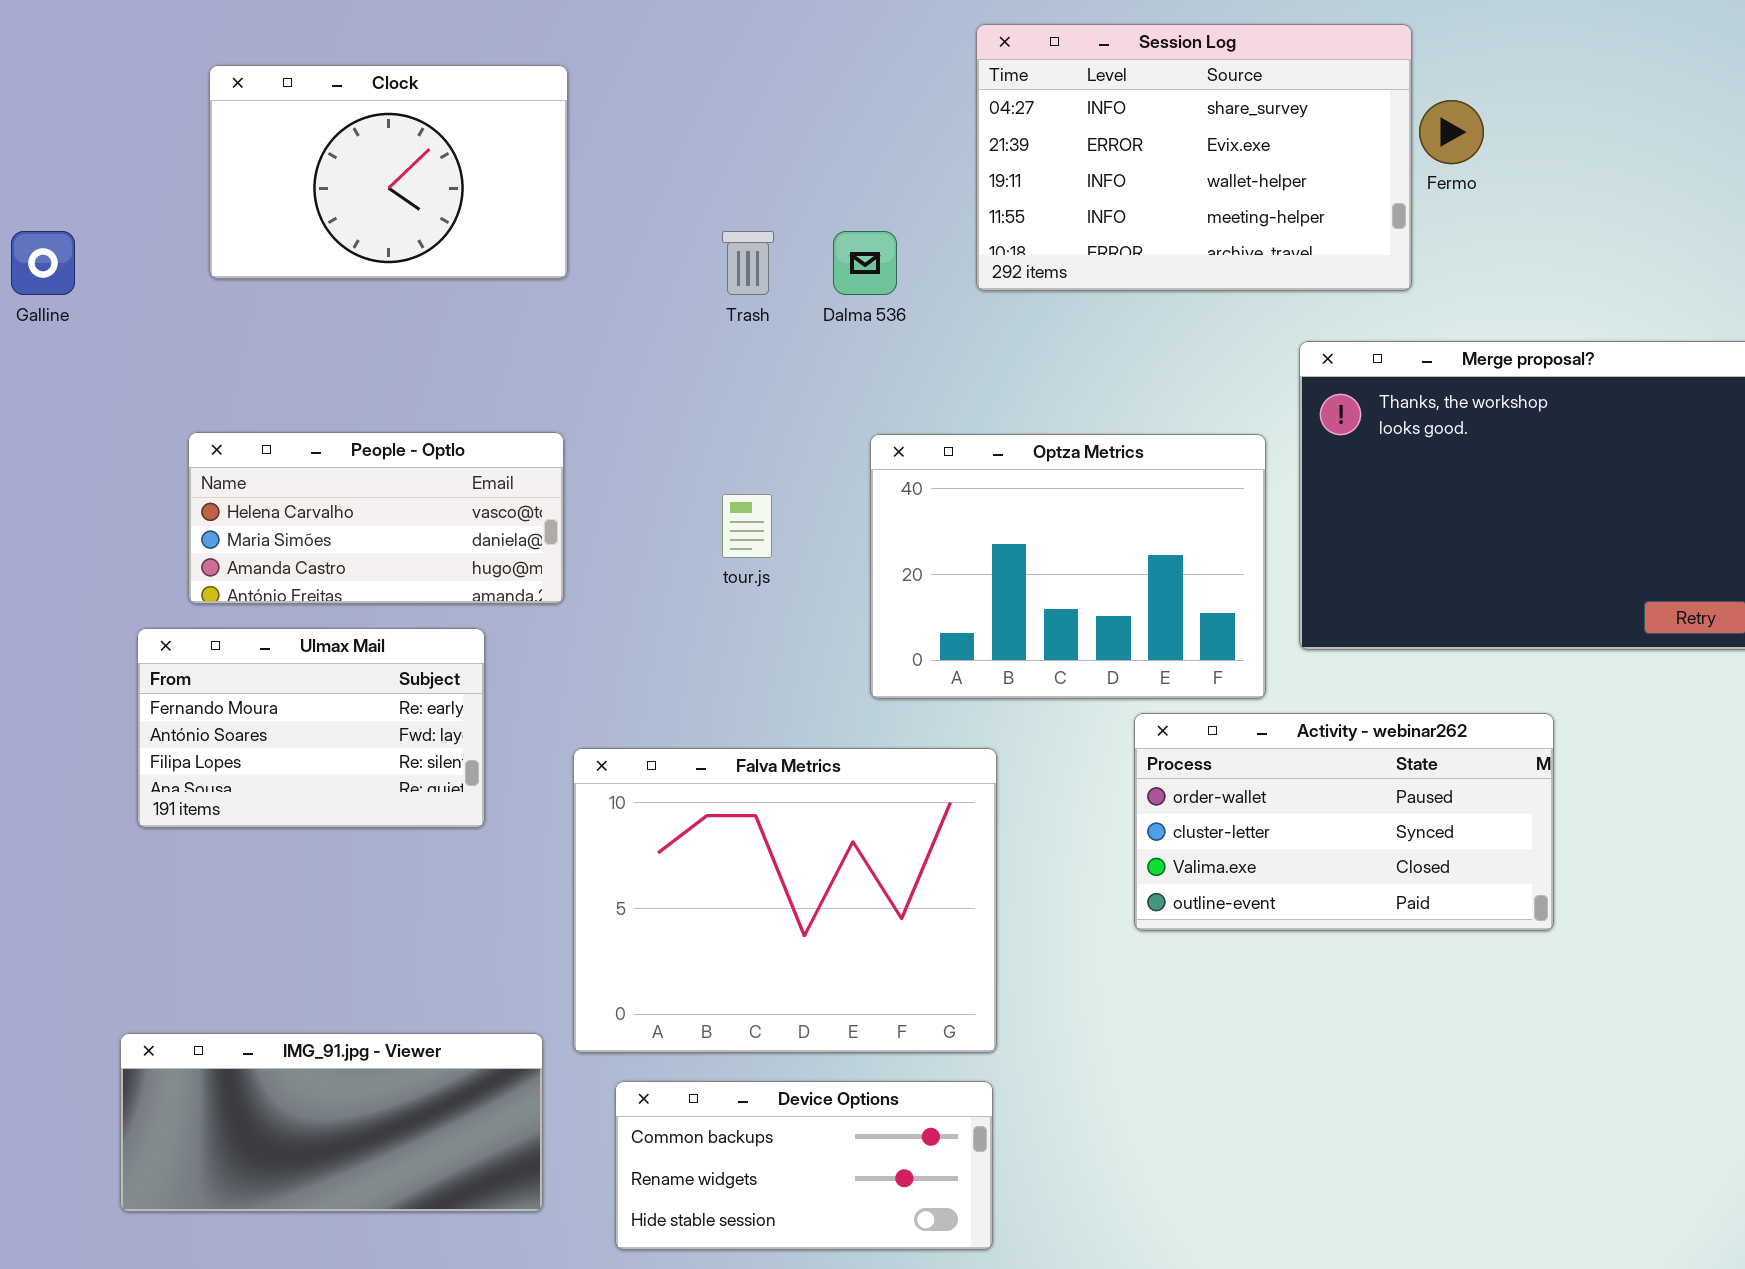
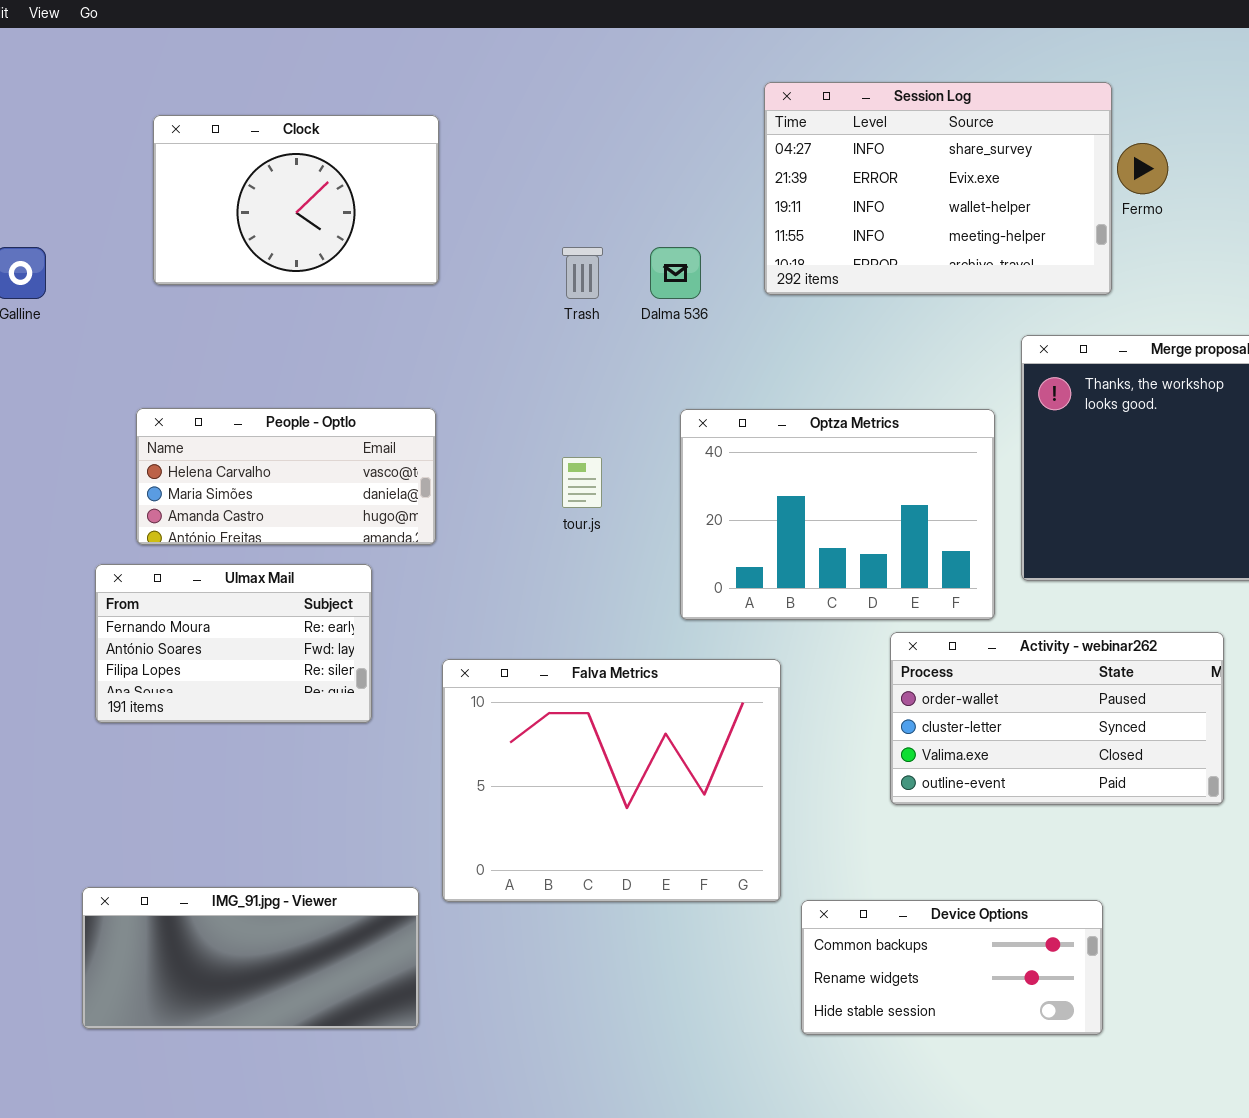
Device Options: [615,1081,993,1250] -> [801,900,1103,1035], moved

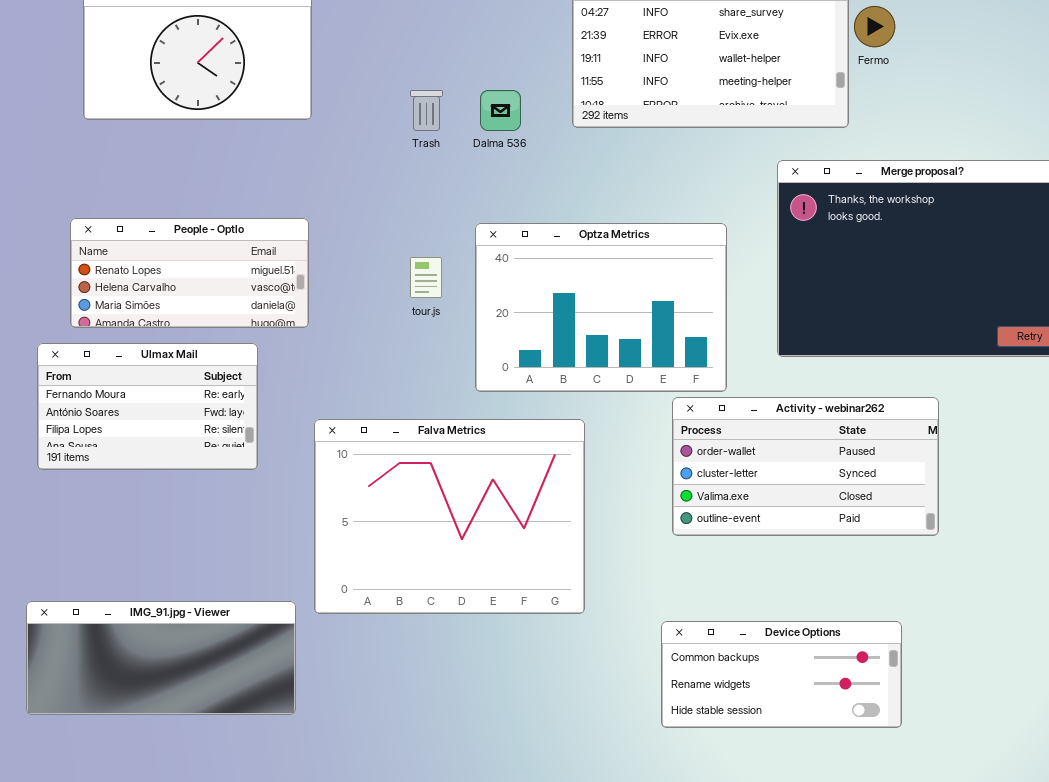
People - Optlo: [136,408,436,545] -> [70,218,309,328], scrolled up 1 row
Optza Metrics: [680,409,995,620] -> [475,223,727,392], moved
Device Options: [801,900,1103,1035] -> [661,621,902,728], moved

